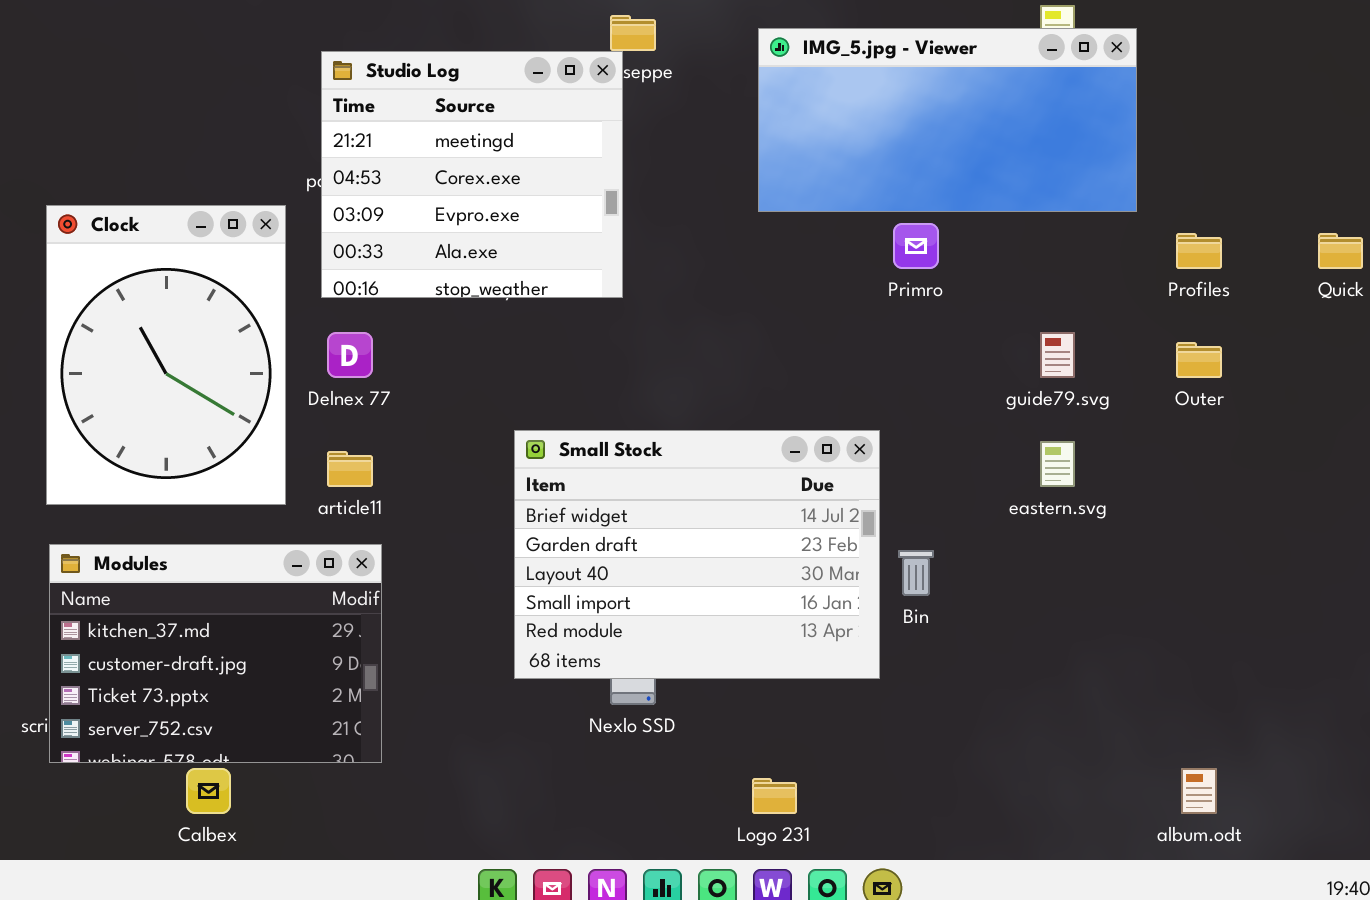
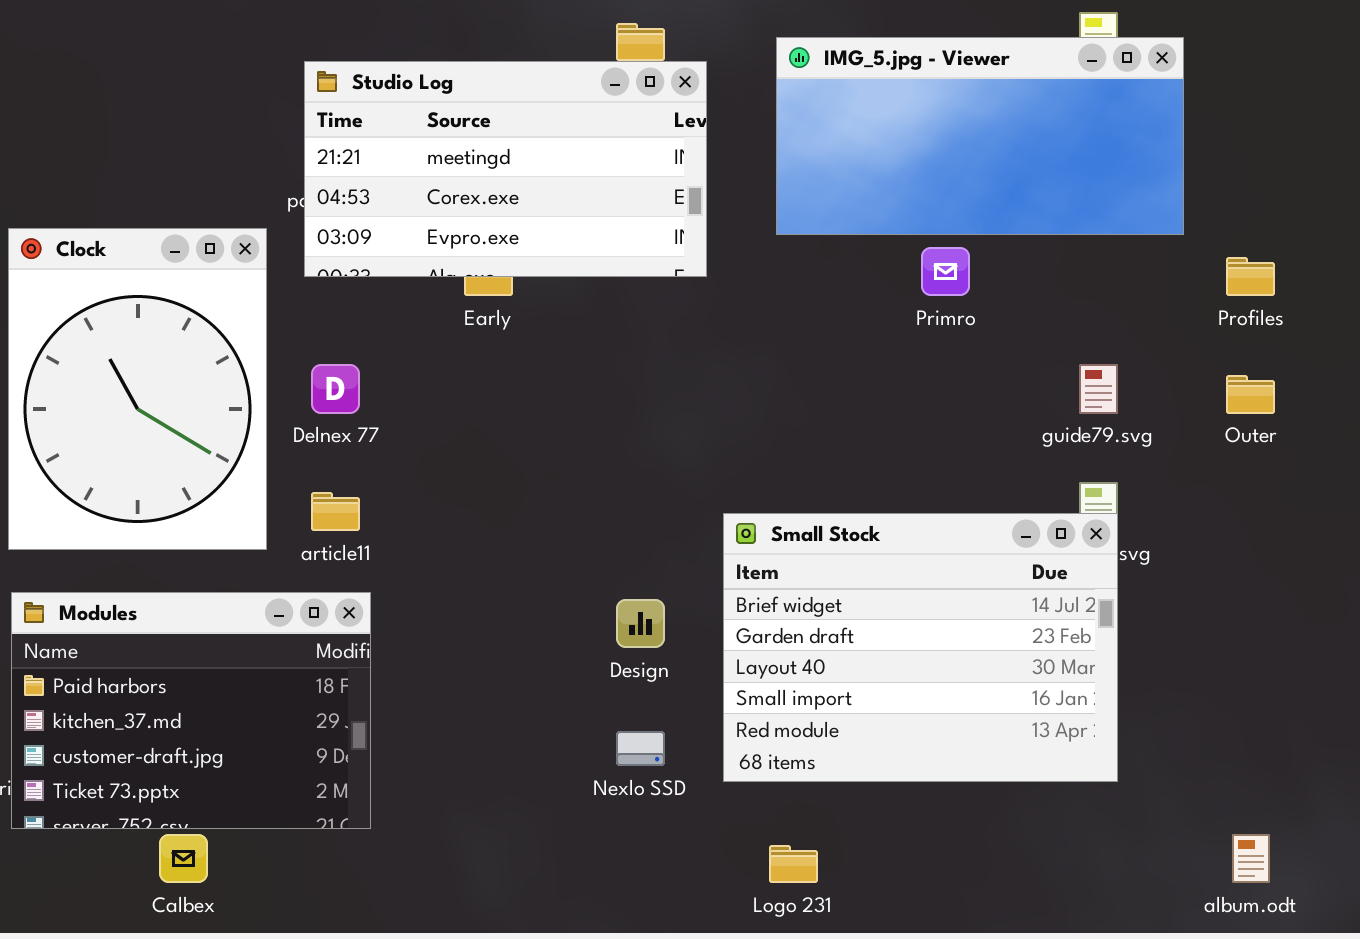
Studio Log: [321,51,623,298] -> [304,61,707,277], resized
Small Stock: [514,430,880,679] -> [723,513,1118,782], moved
Modules: [49,544,382,763] -> [11,592,371,829], scrolled up 1 row

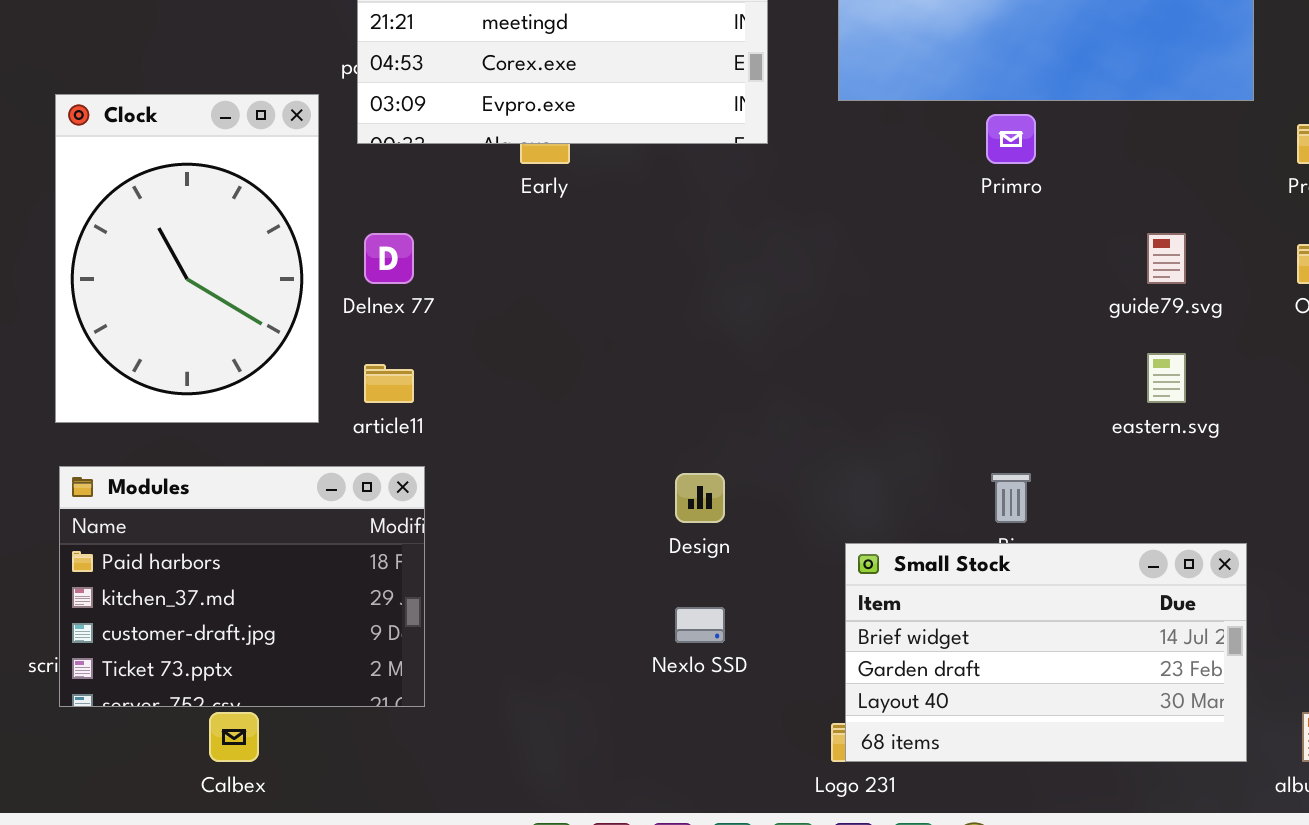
Small Stock: [723,513,1118,782] -> [845,543,1247,762], moved, resized

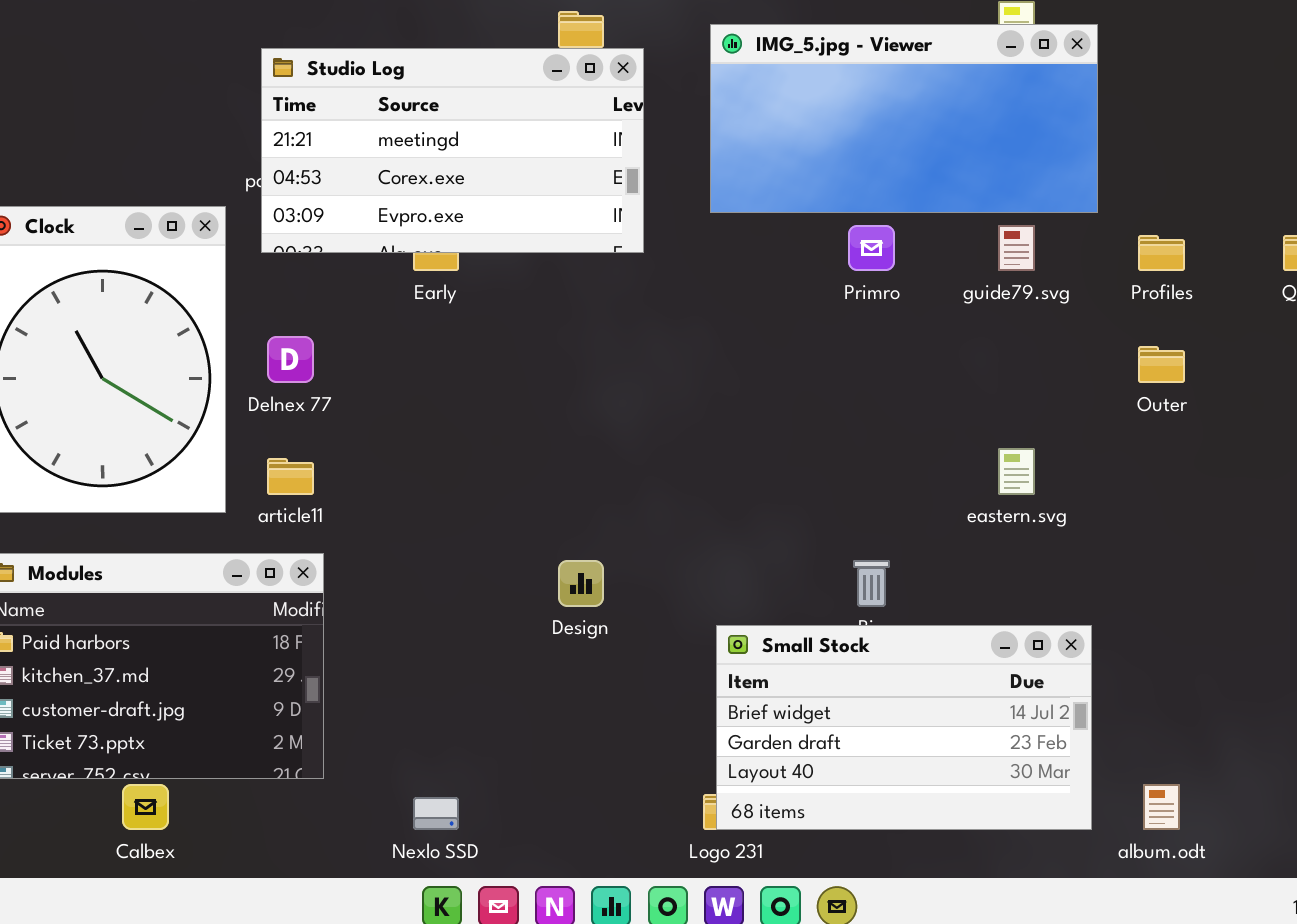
guide79.svg: [1147,233,1186,284] -> [998,225,1035,271], moved
Nexlo SSD: [675,607,725,643] -> [413,797,459,830], moved

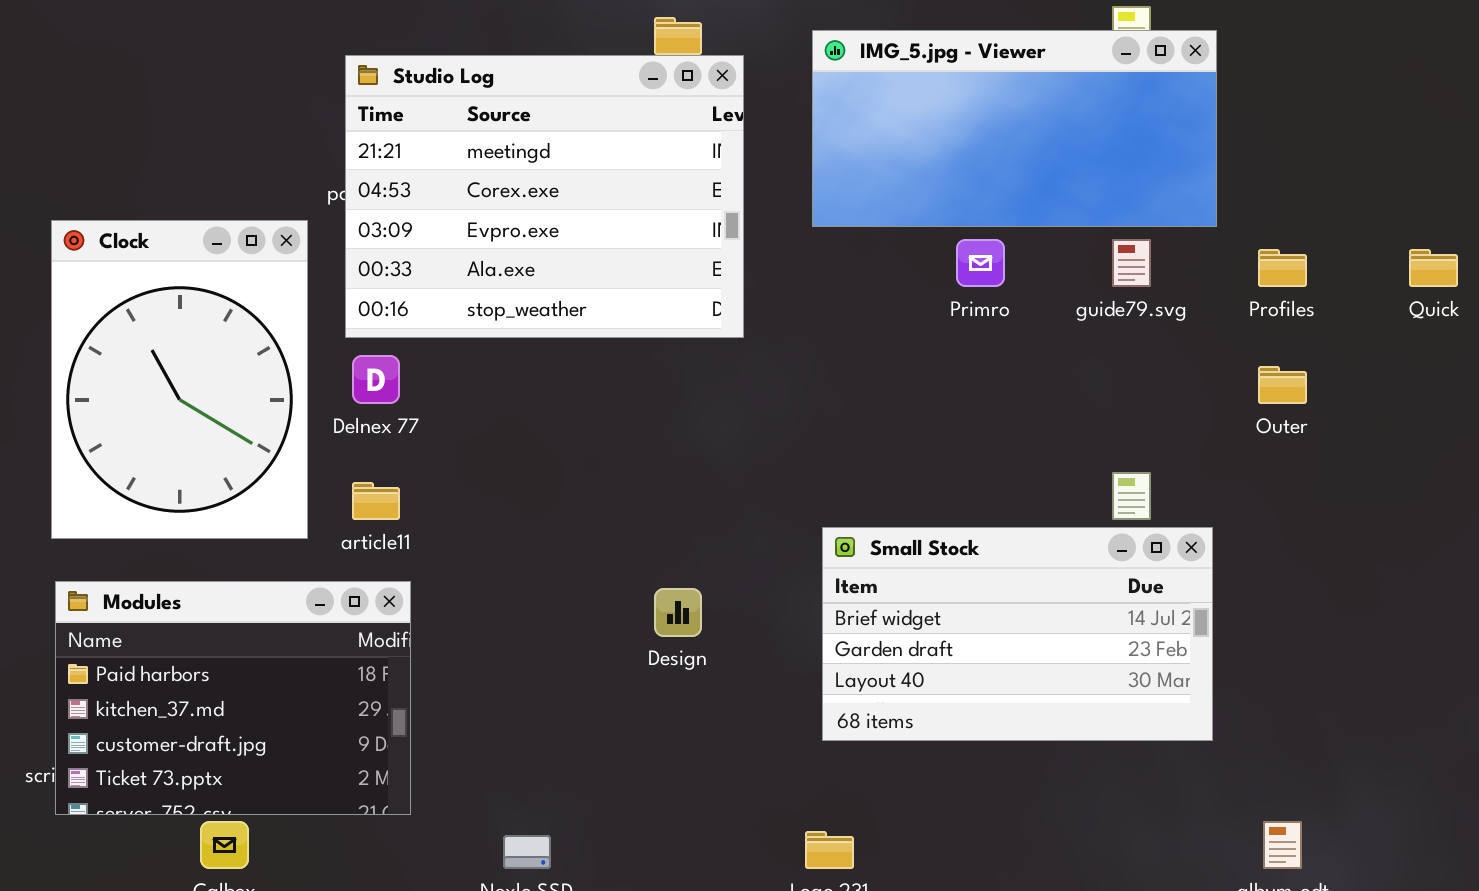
Studio Log: [261,48,644,253] -> [345,55,744,338], resized
Small Stock: [716,625,1092,830] -> [822,527,1213,741], moved

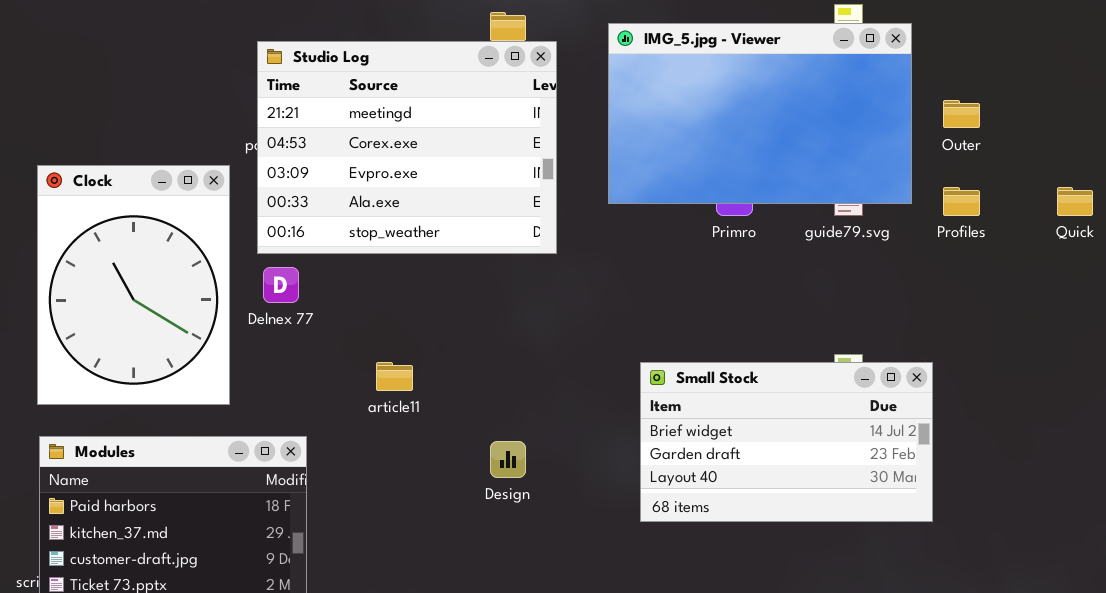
IMG_5.jpg - Viewer: [812,30,1217,227] -> [608,23,912,204], resized
Outer: [1258,366,1307,404] -> [943,100,980,128], moved
article11: [352,482,400,520] -> [376,362,413,391], moved
Small Stock: [822,527,1213,741] -> [640,362,933,522], moved

